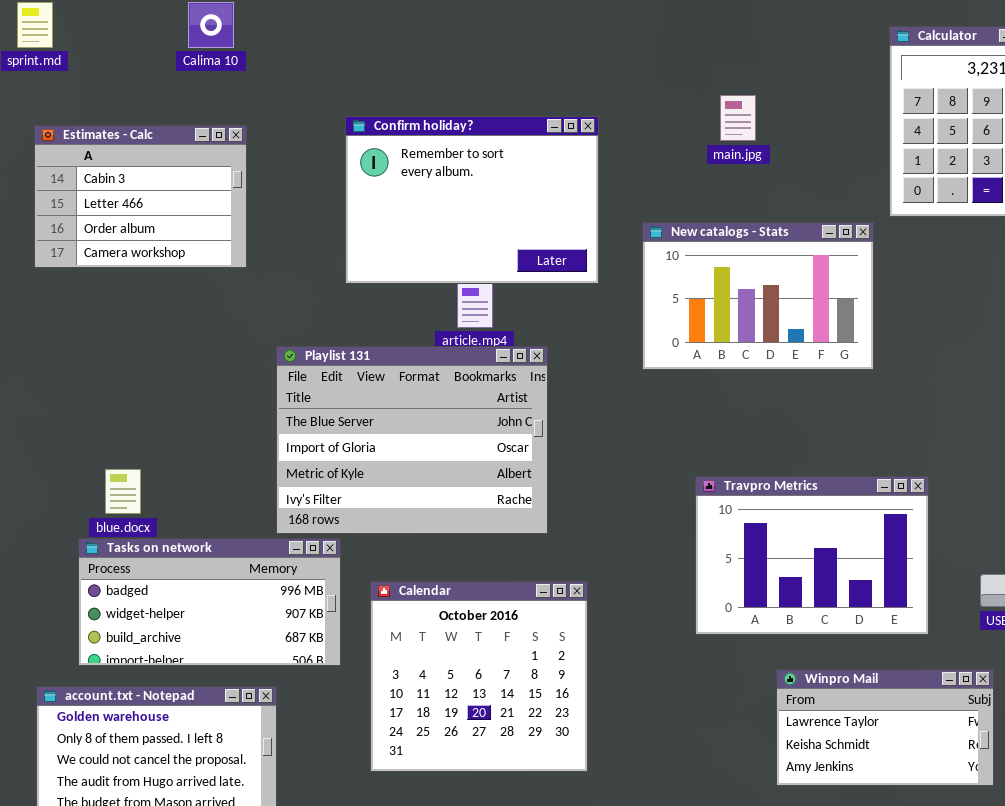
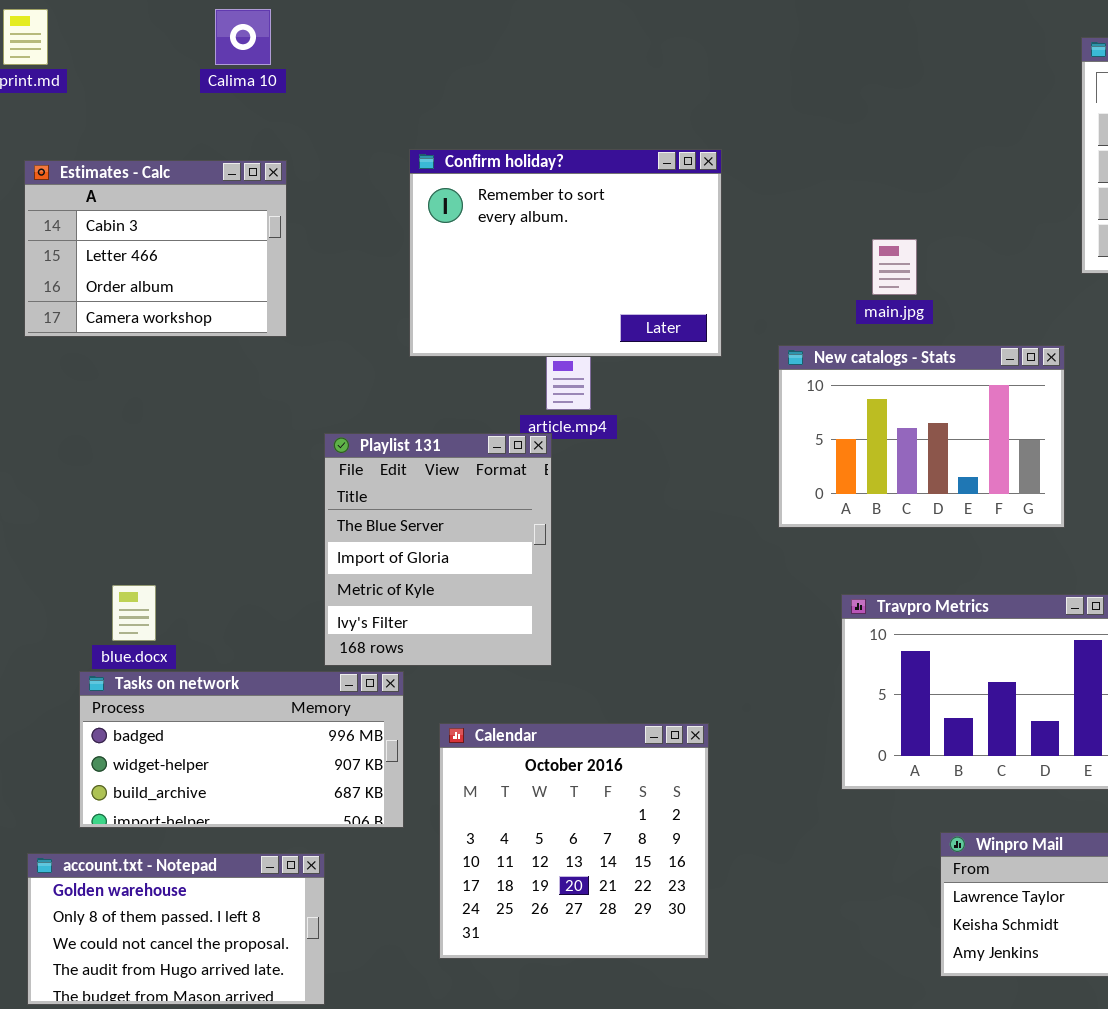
main.jpg: [720,95,756,141] -> [872,239,917,295], moved
New catalogs - Stats: [642,222,874,370] -> [778,345,1065,528], moved
Playlist 131: [276,346,548,534] -> [324,433,552,666], resized

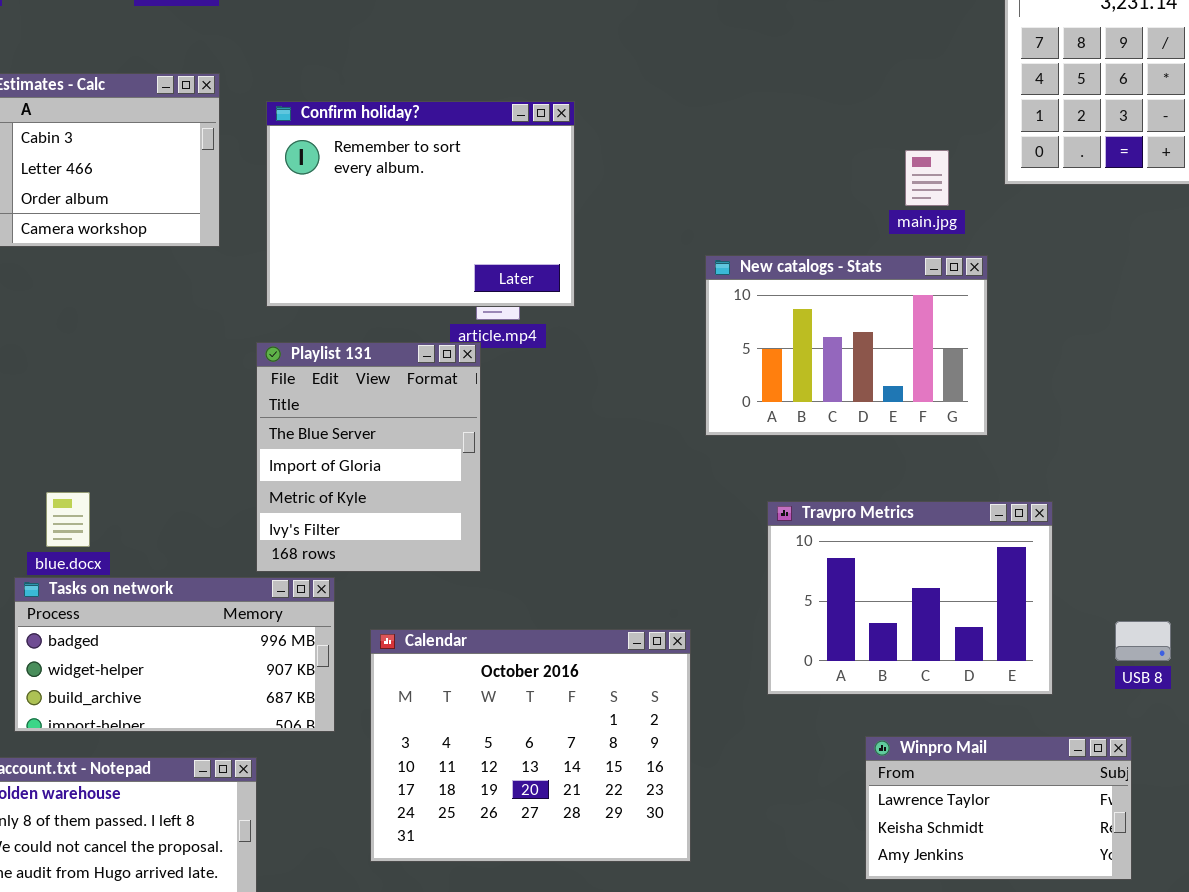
Confirm holiday?: [409,149,722,357] -> [266,101,575,307], moved
main.jpg: [872,239,917,295] -> [905,150,949,206], moved
Calendar: [439,723,709,959] -> [370,629,691,862], resized

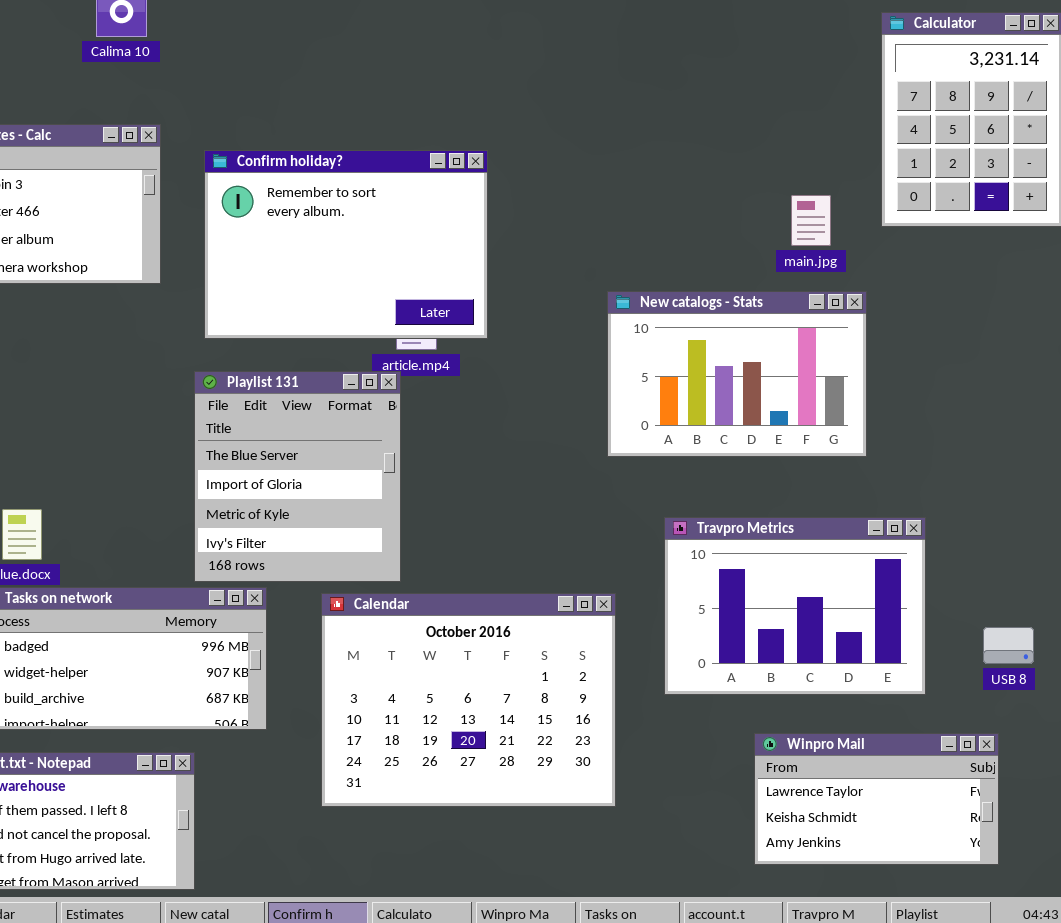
Calendar: [370,629,691,862] -> [321,593,616,807], moved

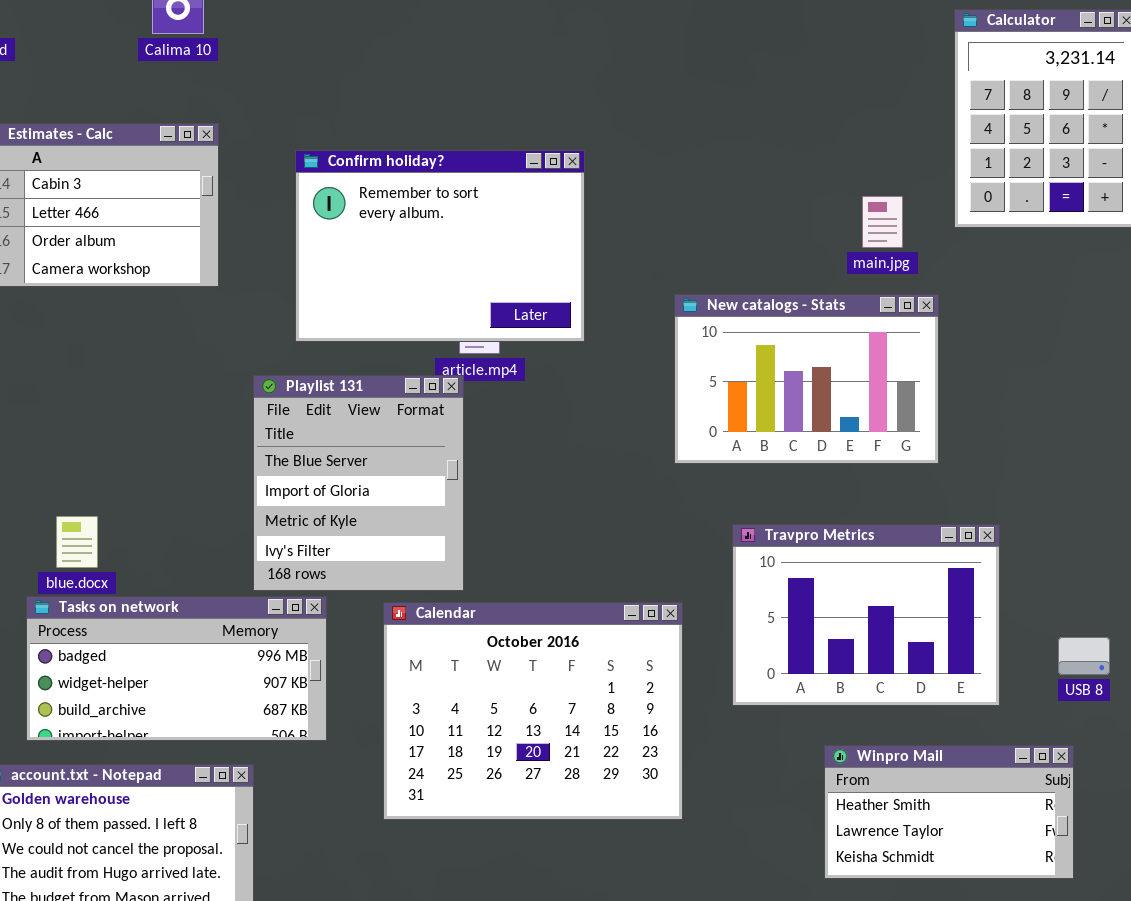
Confirm holiday?: [204,150,488,339] -> [295,150,585,342], moved
Winpro Mail: [754,733,999,865] -> [824,745,1074,879], scrolled up 1 row

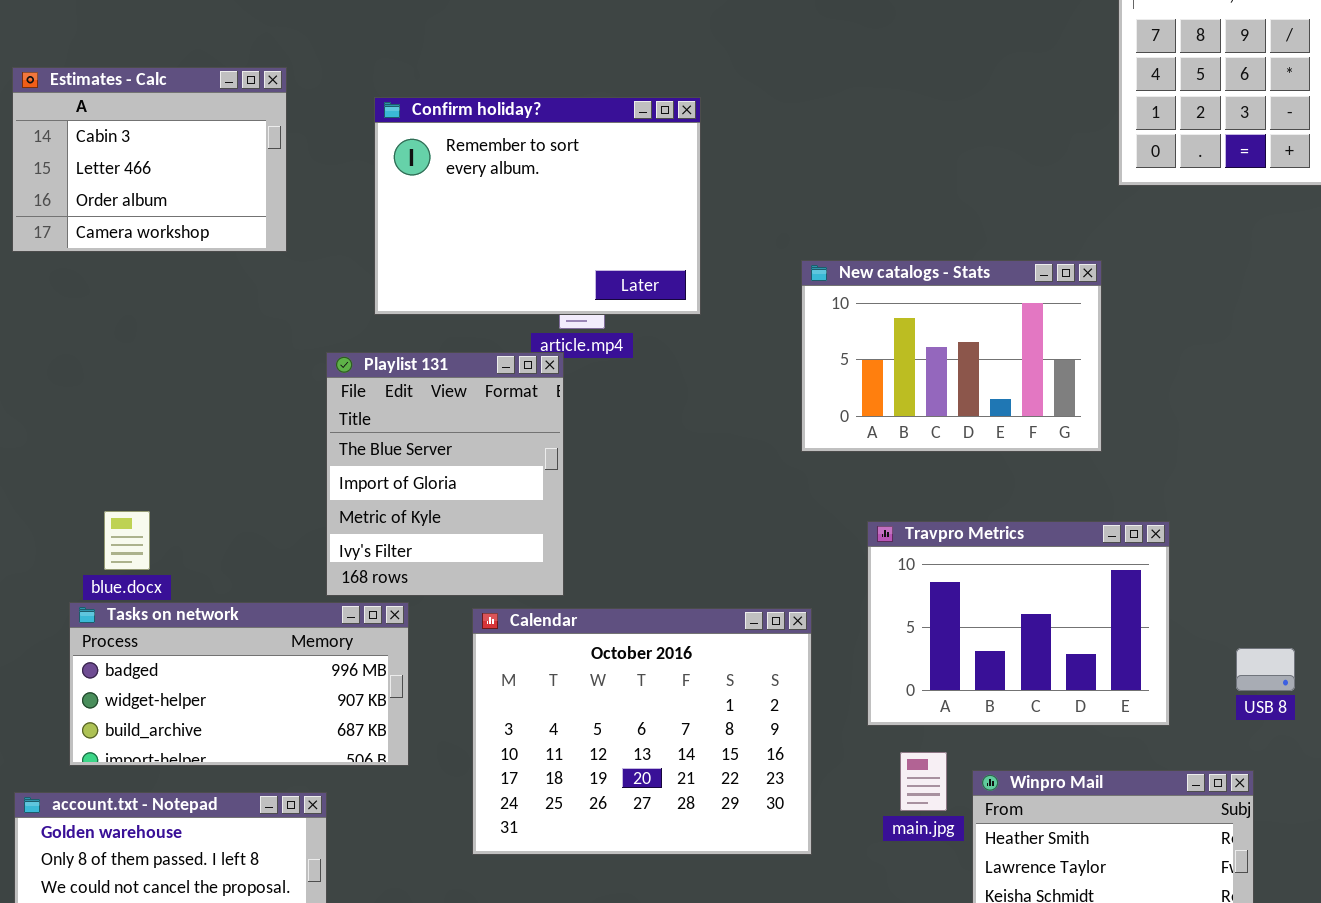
main.jpg: [862,196,903,248] -> [900,752,947,811], moved

